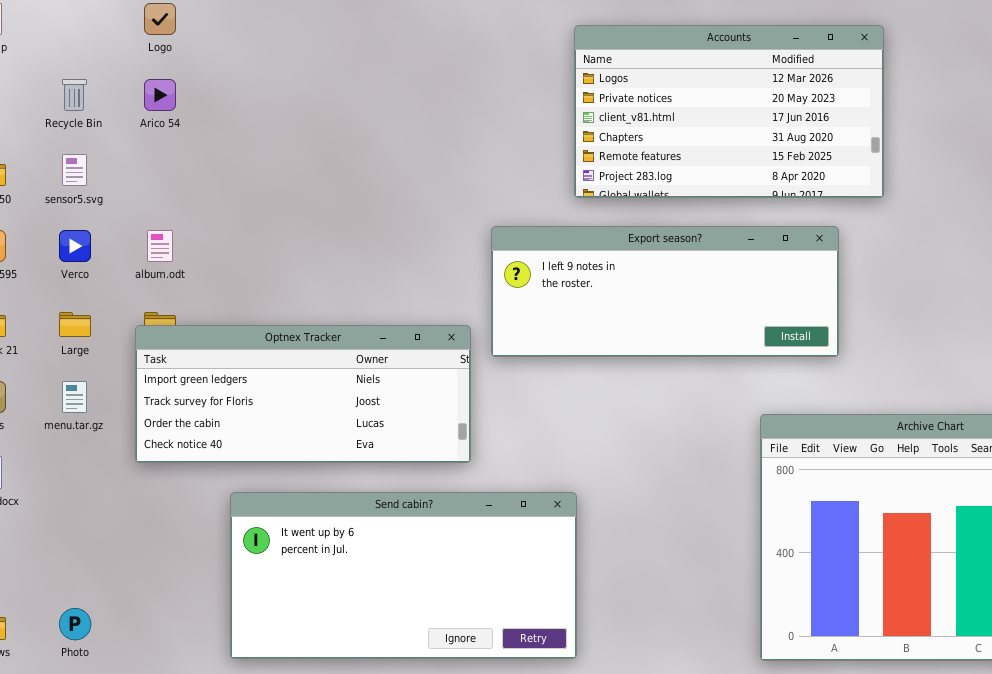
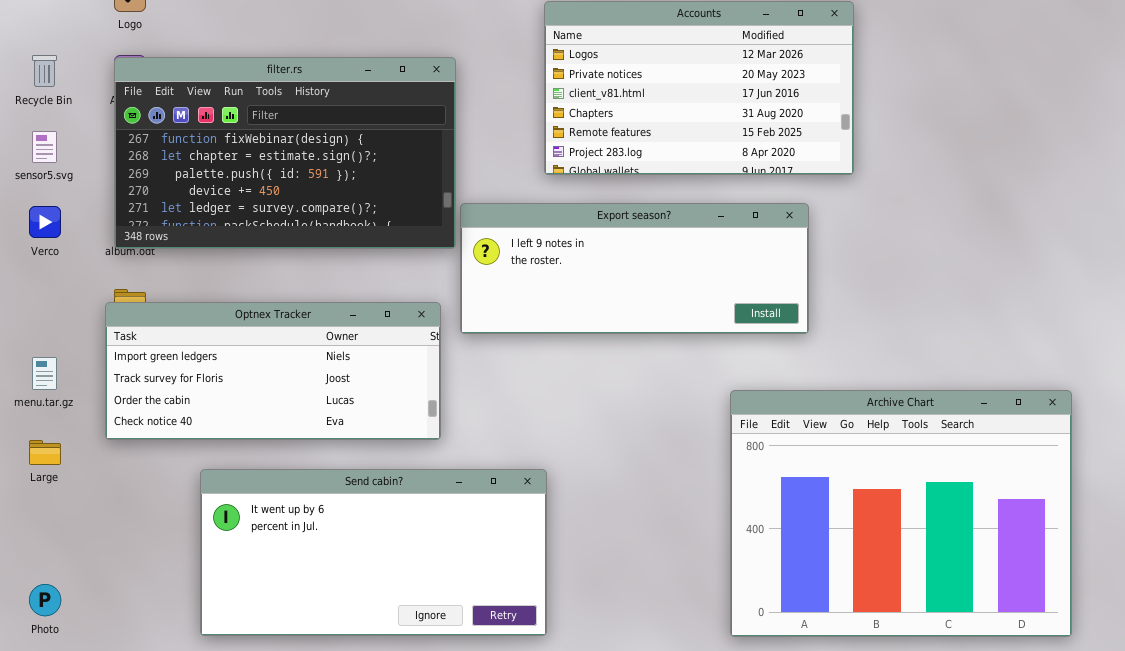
filter.rs: none -> [114,57,456,249], opened
Large: [59,312,91,337] -> [29,440,61,465], moved

